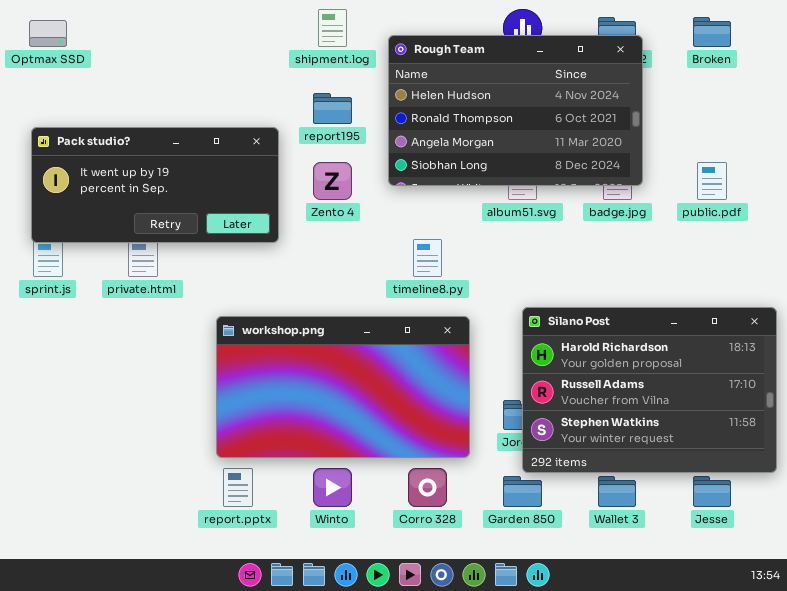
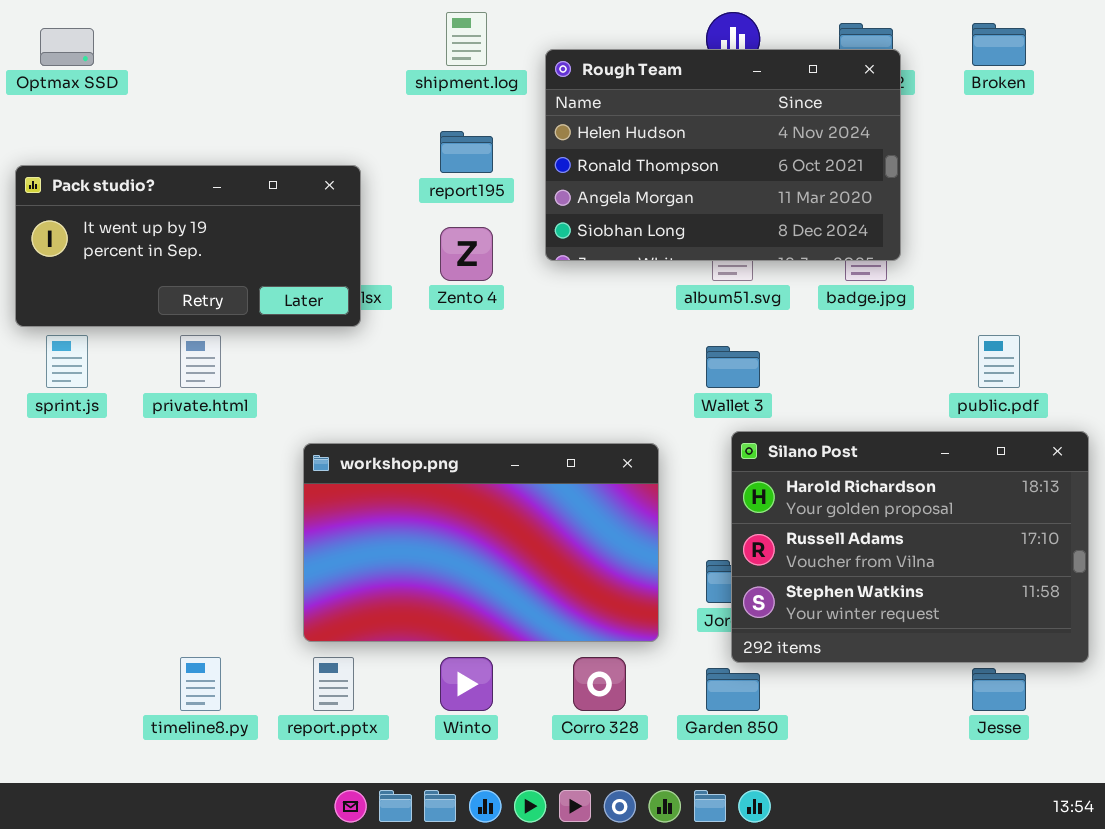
Pack studio?: [31,127,279,243] -> [15,165,361,327], moved
public.pdf: [697,162,727,200] -> [978,335,1020,388], moved
timeline8.py: [413,239,442,277] -> [180,657,221,711], moved
Wallet 3: [598,476,636,507] -> [706,346,760,388], moved

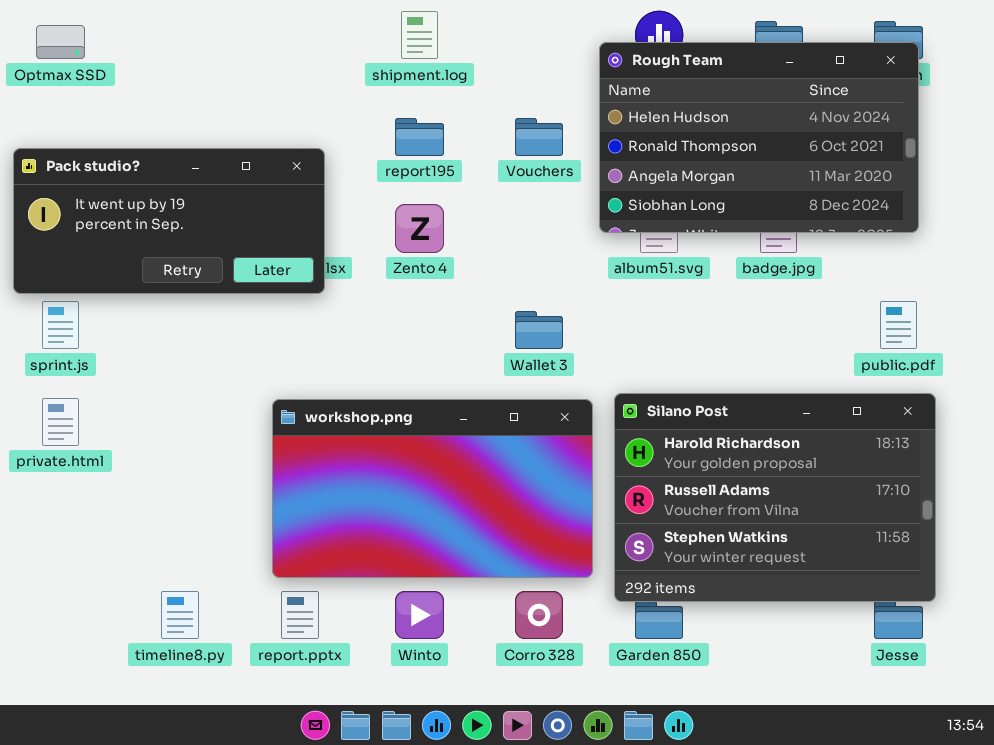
Rough Team: [545,49,901,261] -> [599,42,919,233], moved
private.html: [180,335,221,388] -> [42,398,79,446], moved
Wallet 3: [706,346,760,388] -> [515,311,563,349], moved
Silano Post: [731,431,1089,663] -> [614,393,936,602], moved

